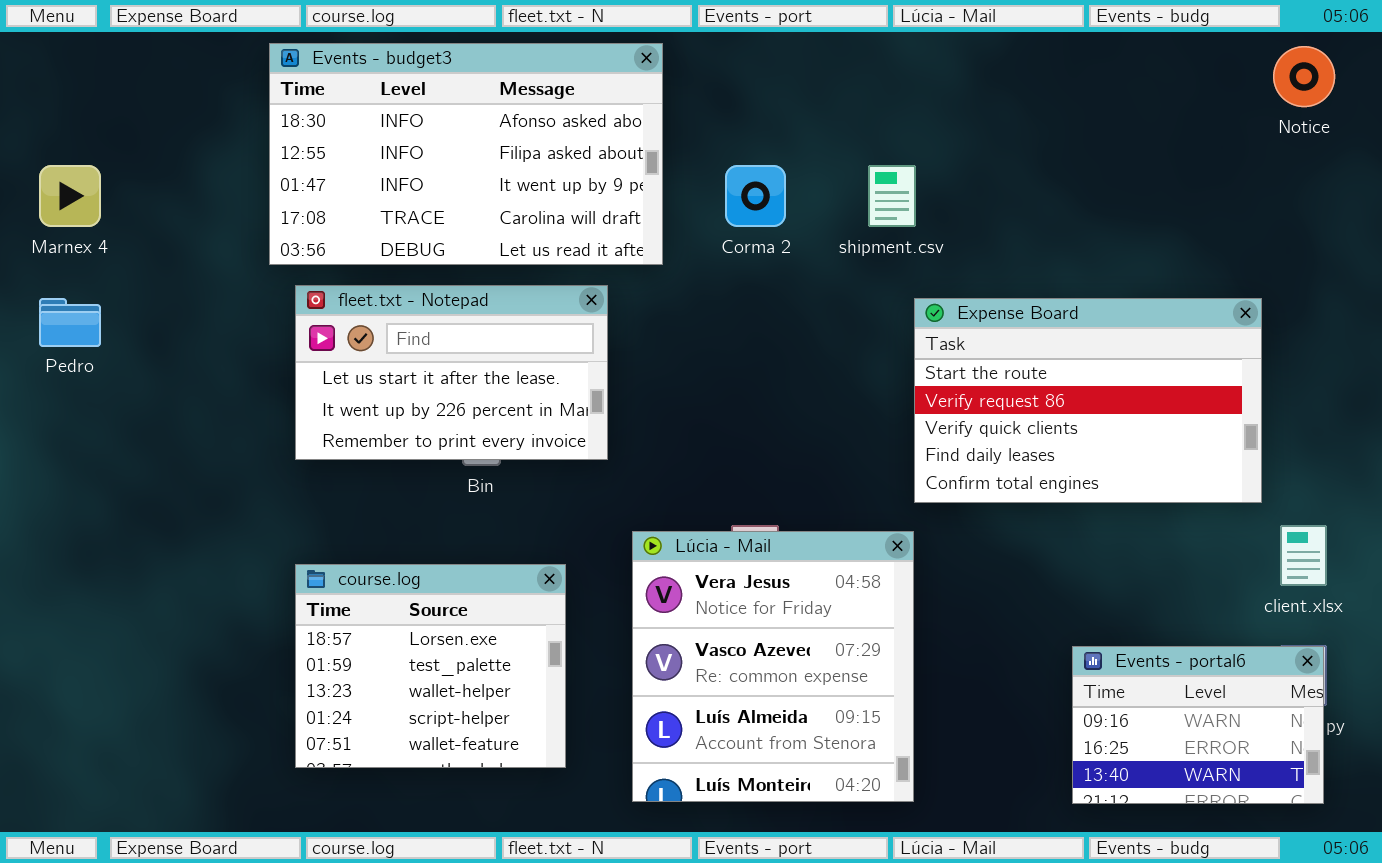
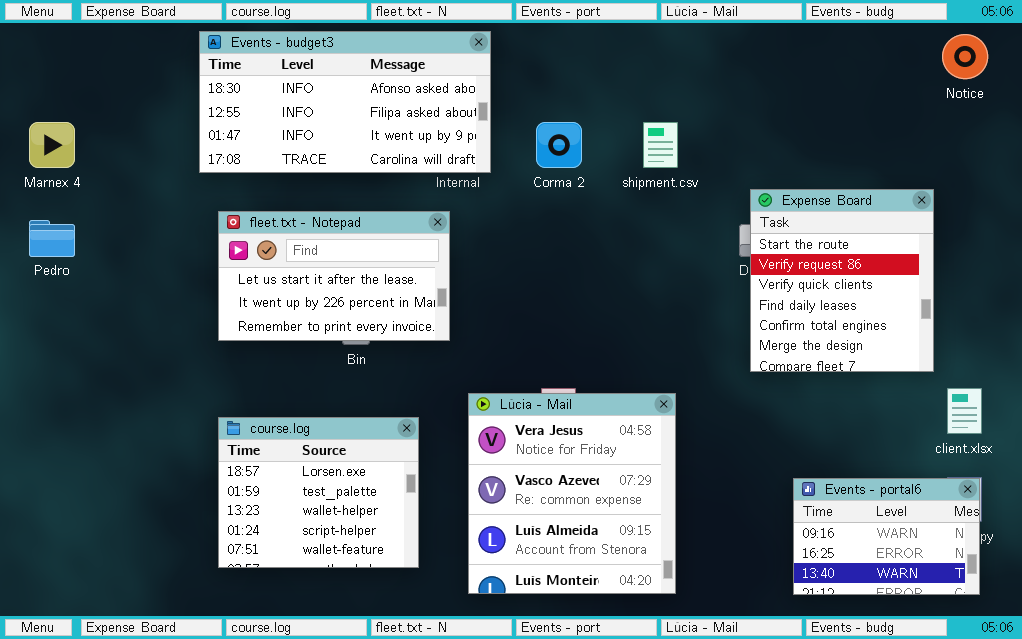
Events - budget3: [269,43,663,265] -> [199,31,491,173], resized
Expense Board: [914,298,1262,503] -> [750,189,934,372], resized

